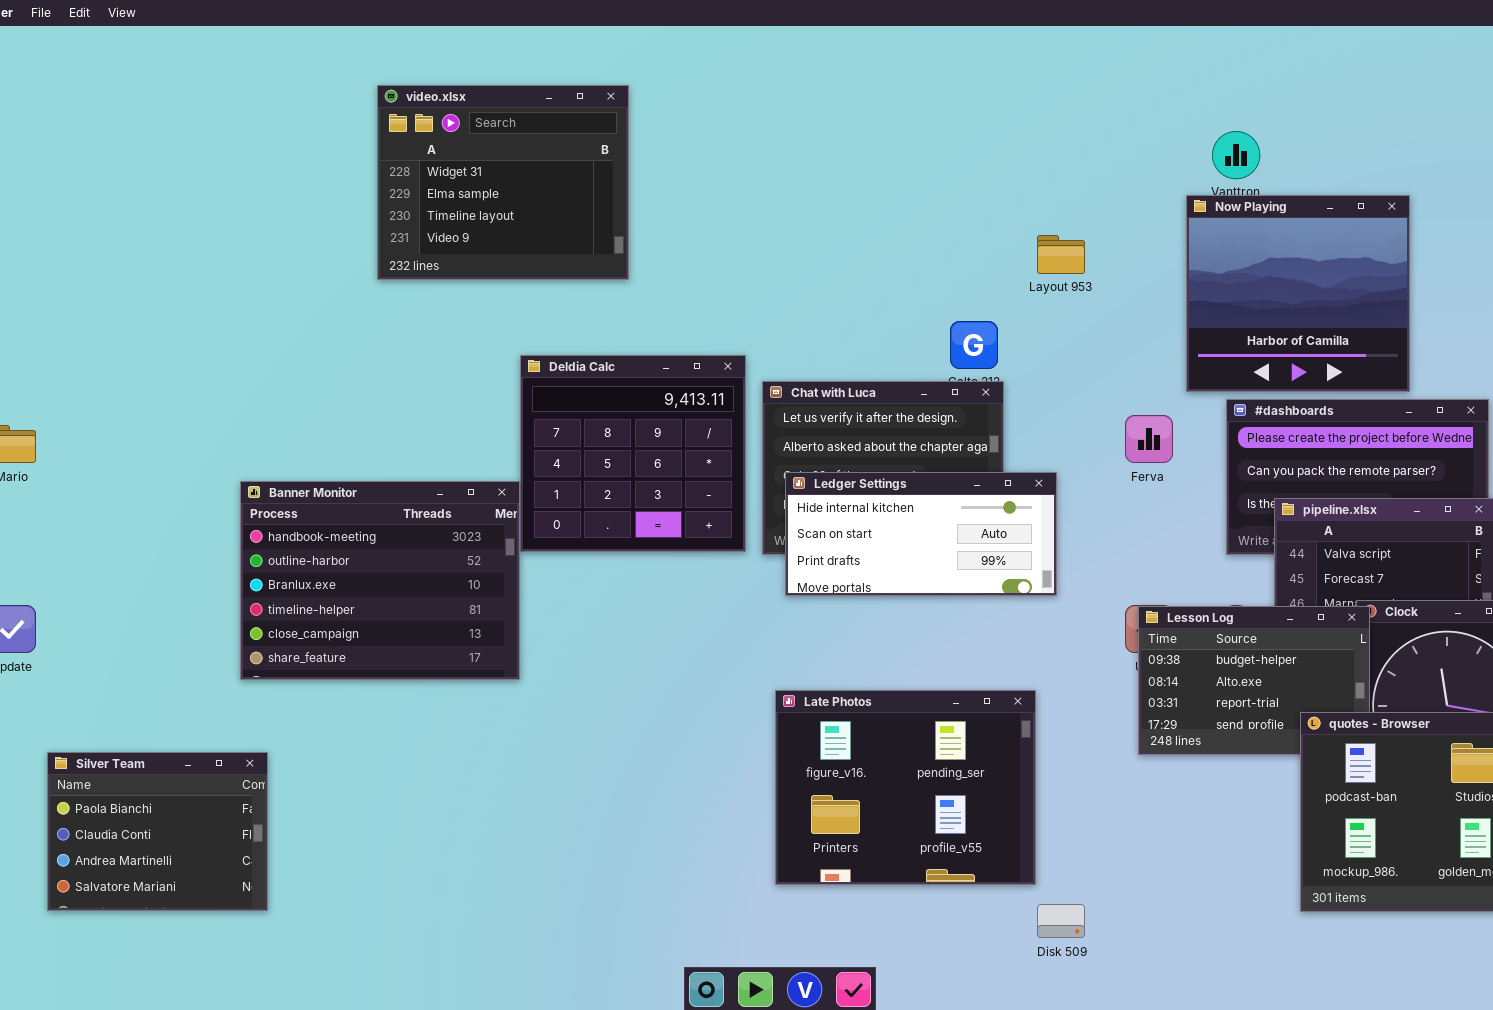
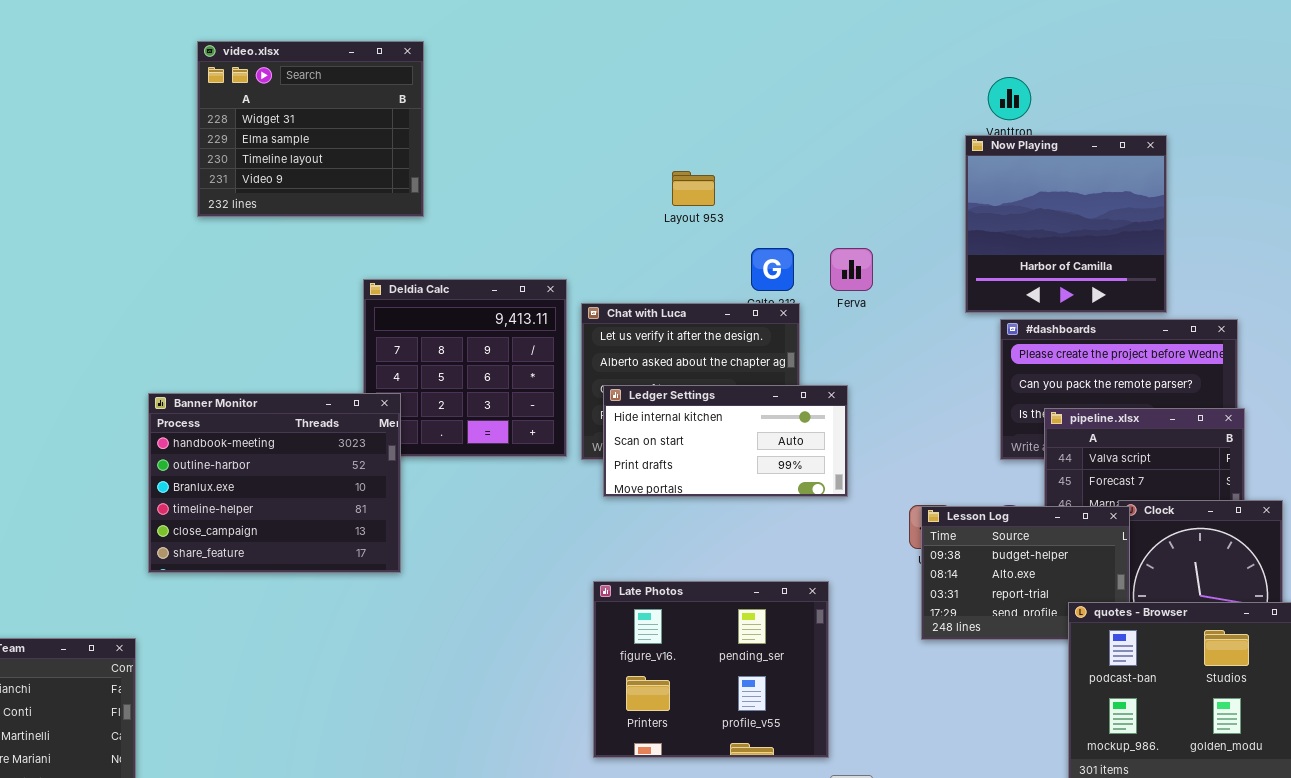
video.xlsx: [377,85,629,280] -> [197,41,424,217], moved
Layout 953: [1037,235,1085,274] -> [672,171,715,206], moved
Ferva: [1125,415,1173,463] -> [830,248,873,291], moved
Banner Monitor: [240,481,520,680] -> [148,393,401,573], moved

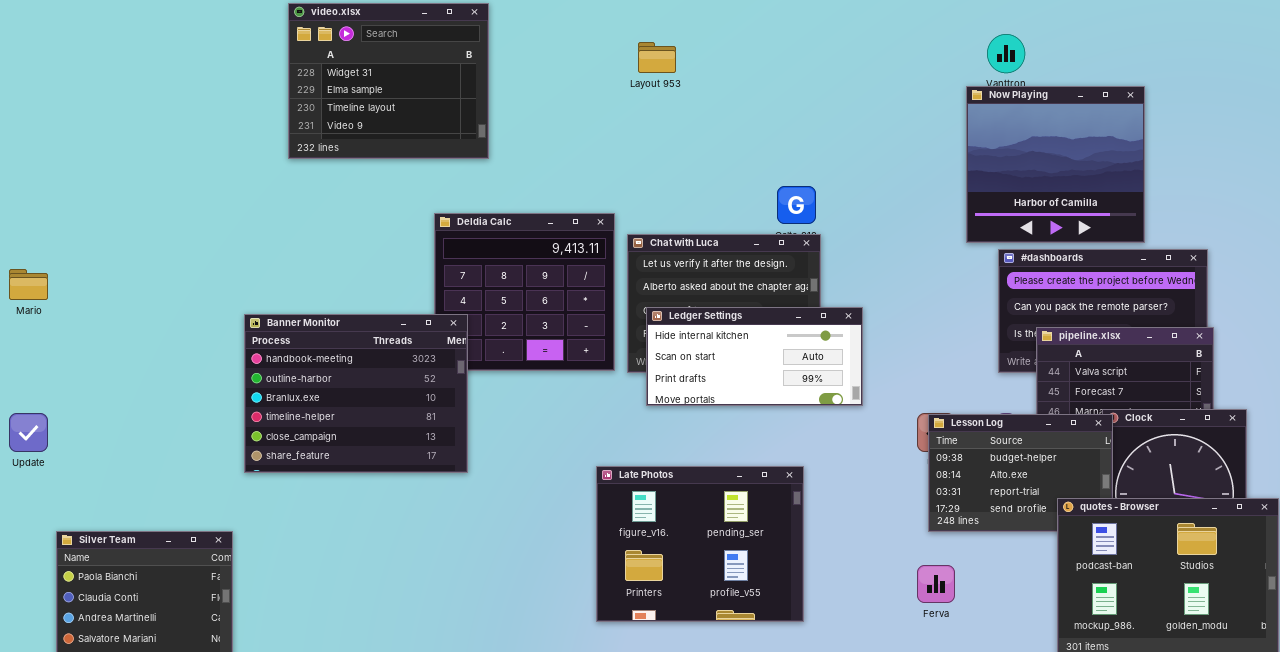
Layout 953: [672,171,715,206] -> [638,42,676,73], moved
Ferva: [830,248,873,291] -> [917,565,955,603], moved
Late Photos: [593,581,829,758] -> [596,466,804,622], moved

